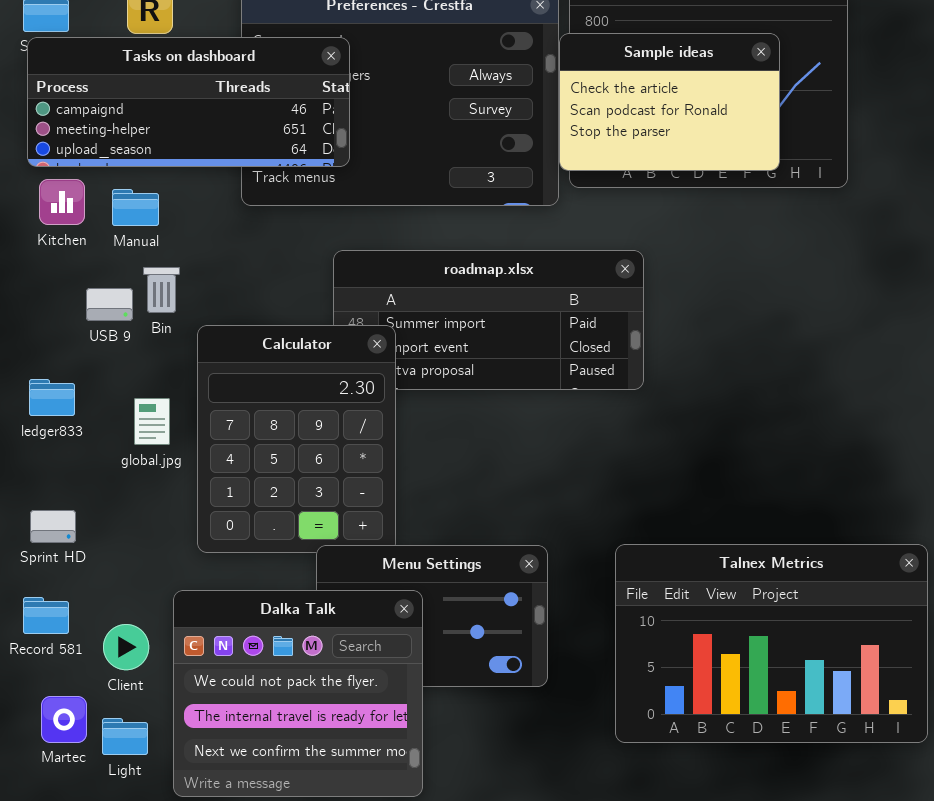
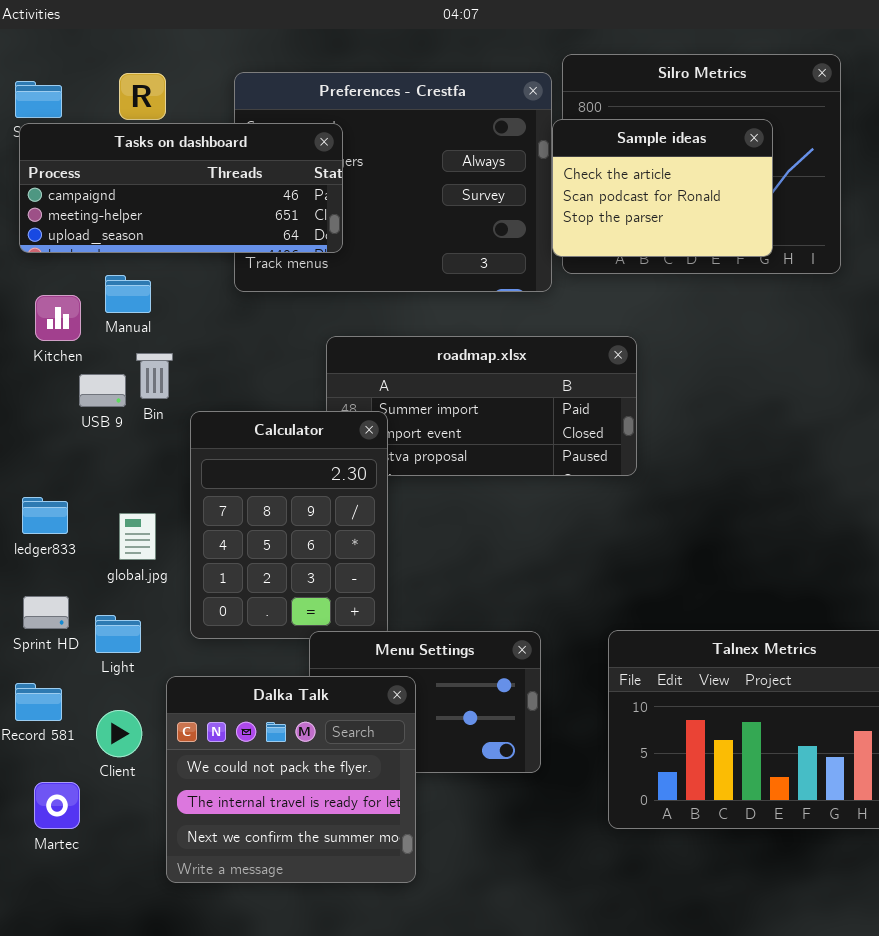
Kitchen: [39,179,85,225] -> [35,295,81,341], moved
ledger833: [29,379,75,416] -> [22,497,68,534], moved
global.jpg: [134,398,170,445] -> [119,513,156,560], moved
Light: [102,718,148,755] -> [95,615,141,653], moved

